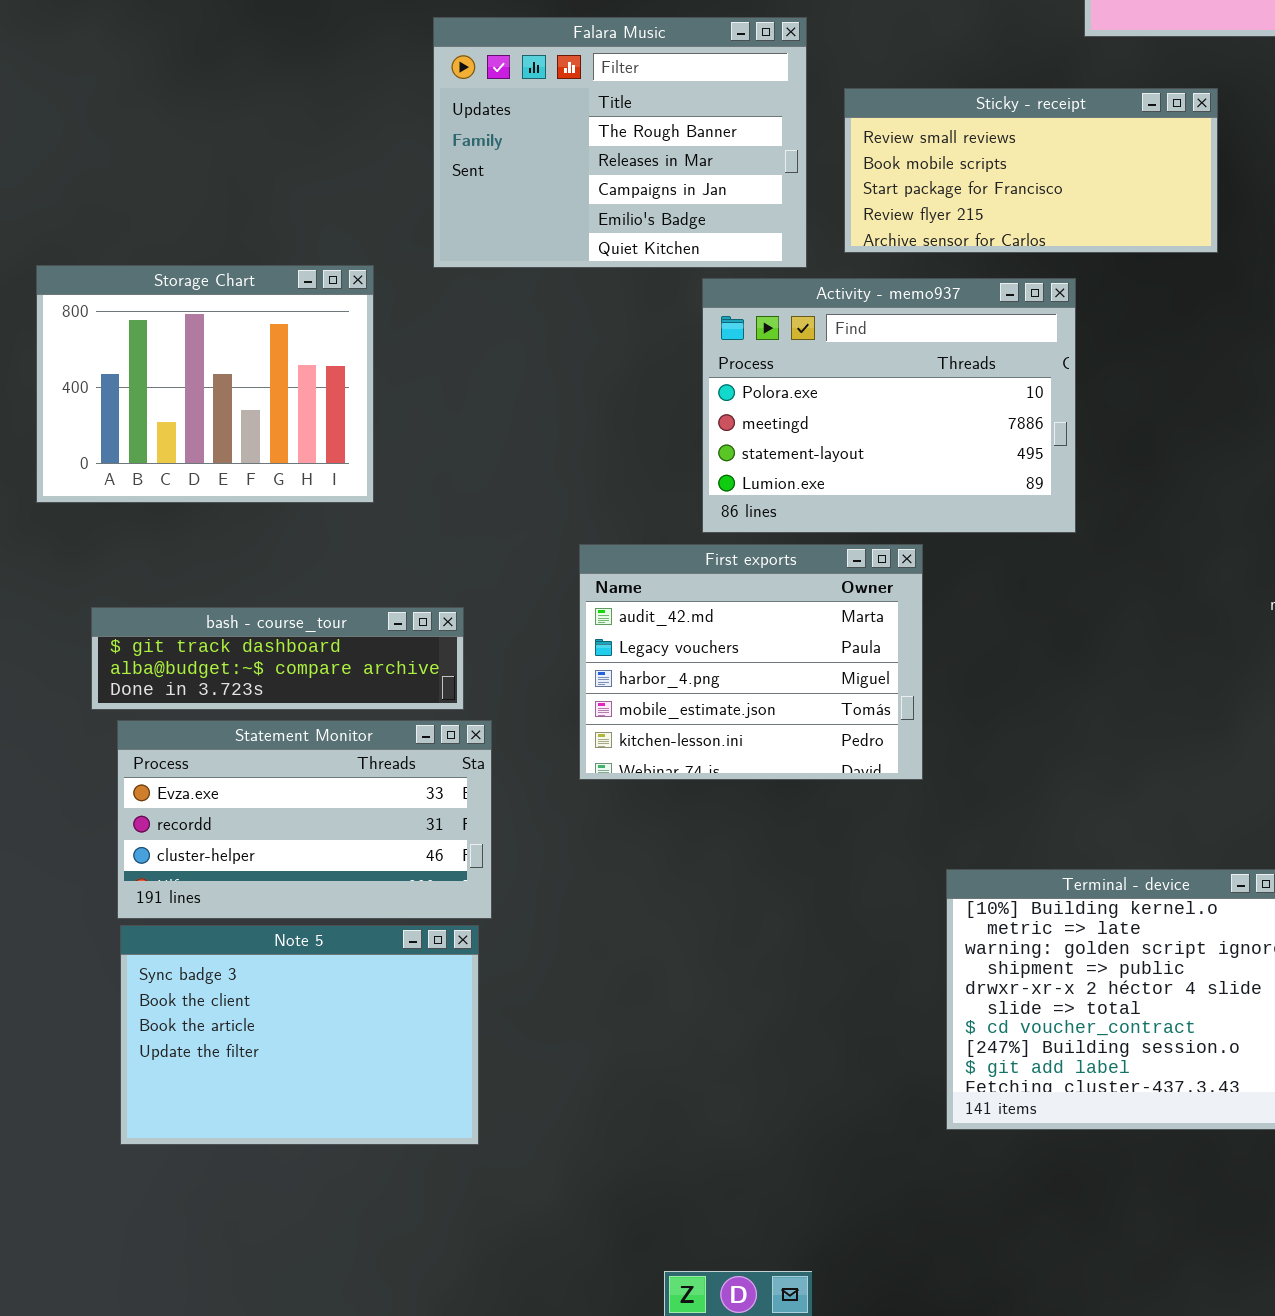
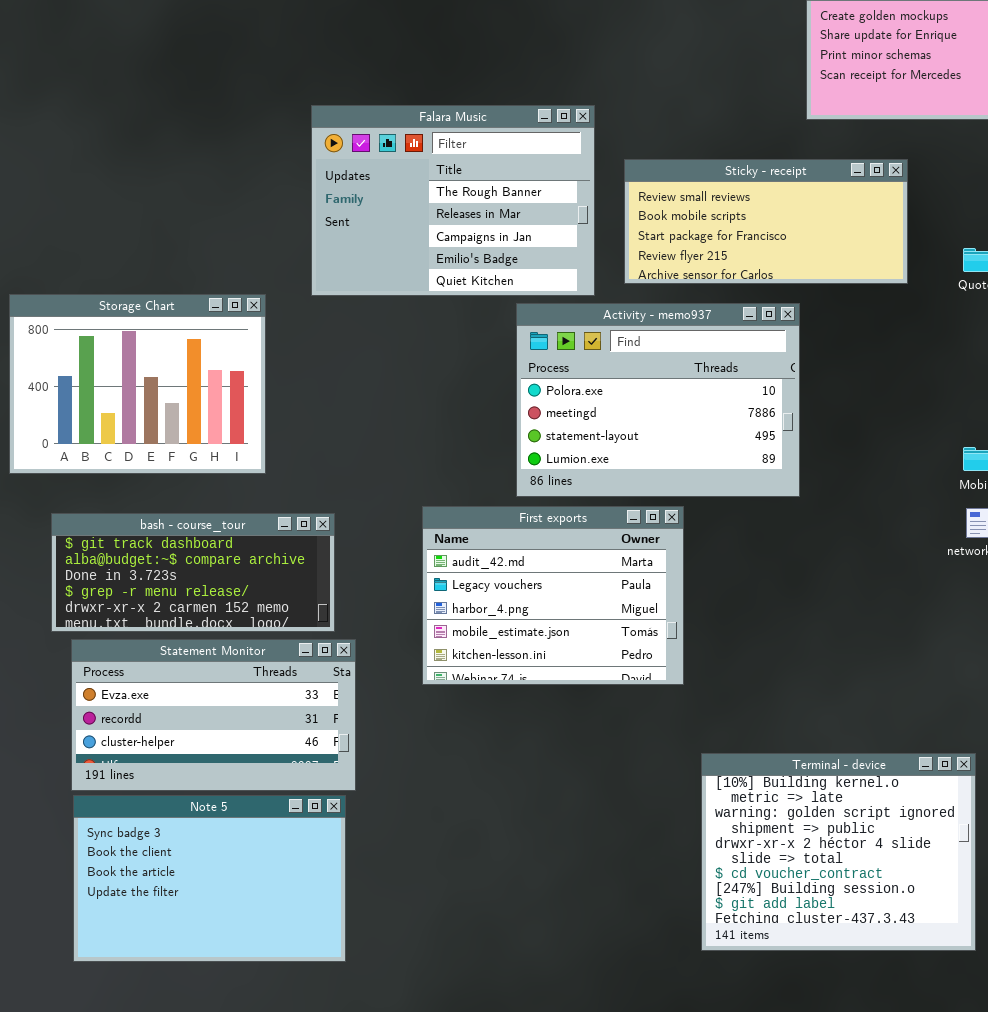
bash - course_tour: [91,607,464,710] -> [51,513,335,632], resized

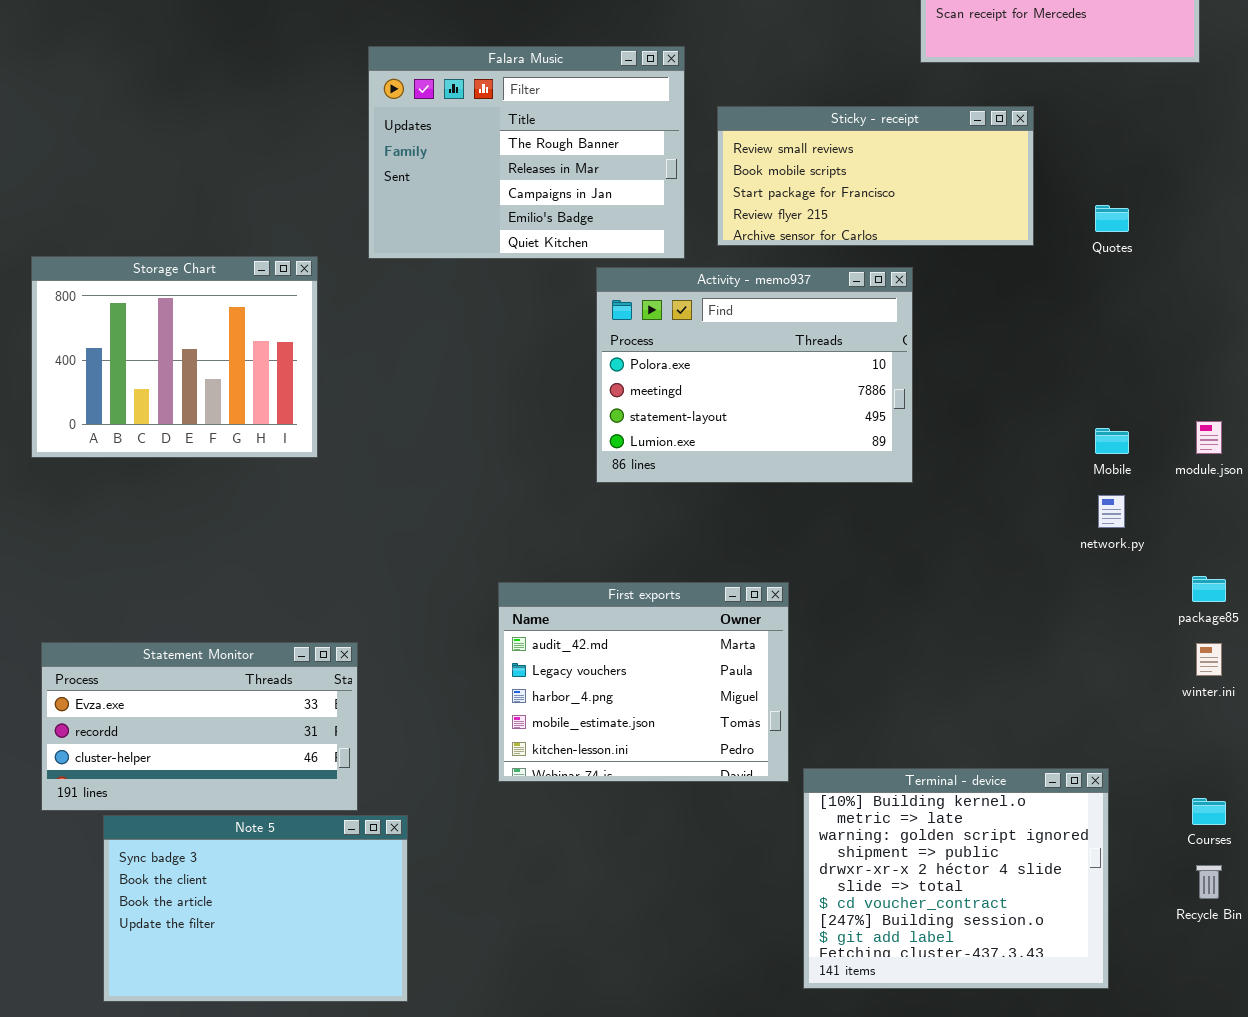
First exports: [422,506,684,685] -> [498,582,789,782], moved
bash - course_tour: [51,513,335,632] -> none, closed
Statement Monitor: [71,639,356,791] -> [41,642,358,811], moved

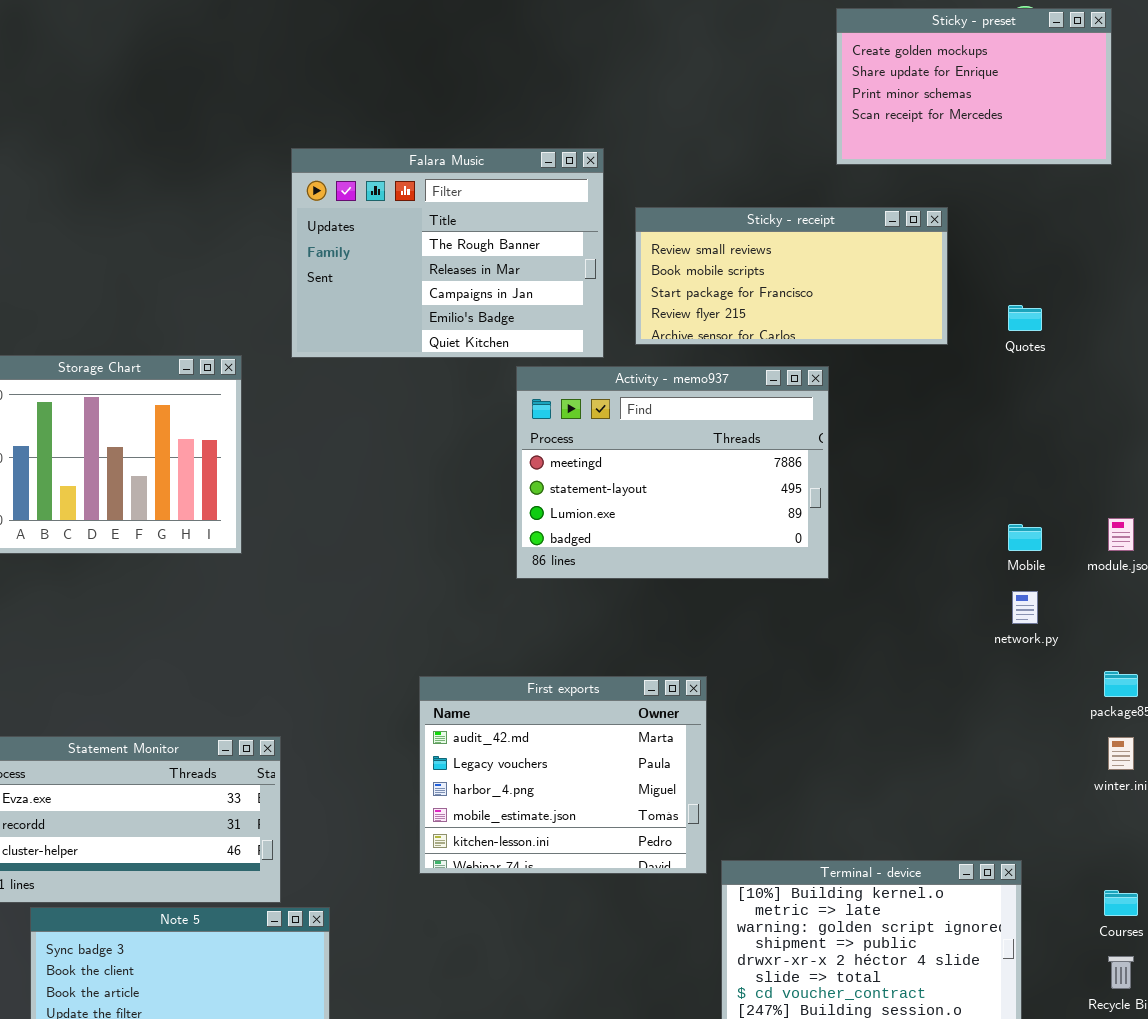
Activity - memo937: [596,267,913,483] -> [516,366,829,579], scrolled down 1 row

